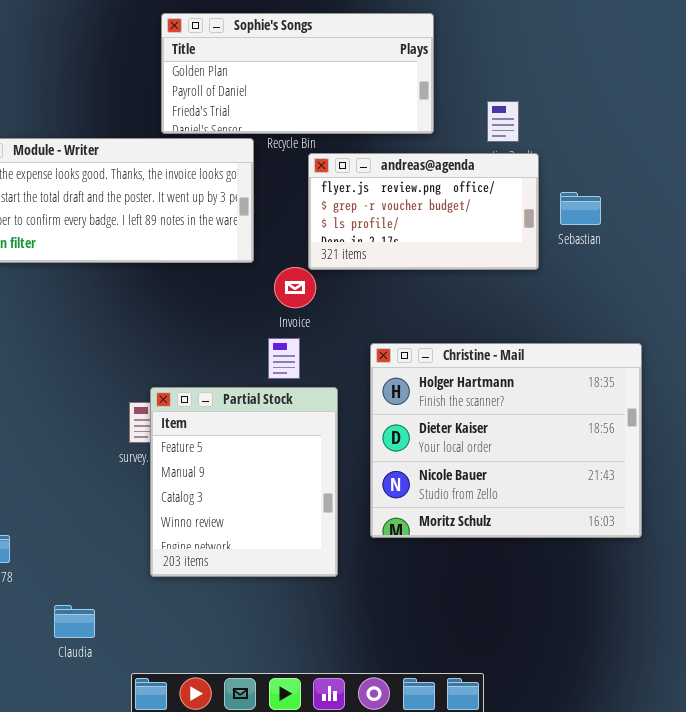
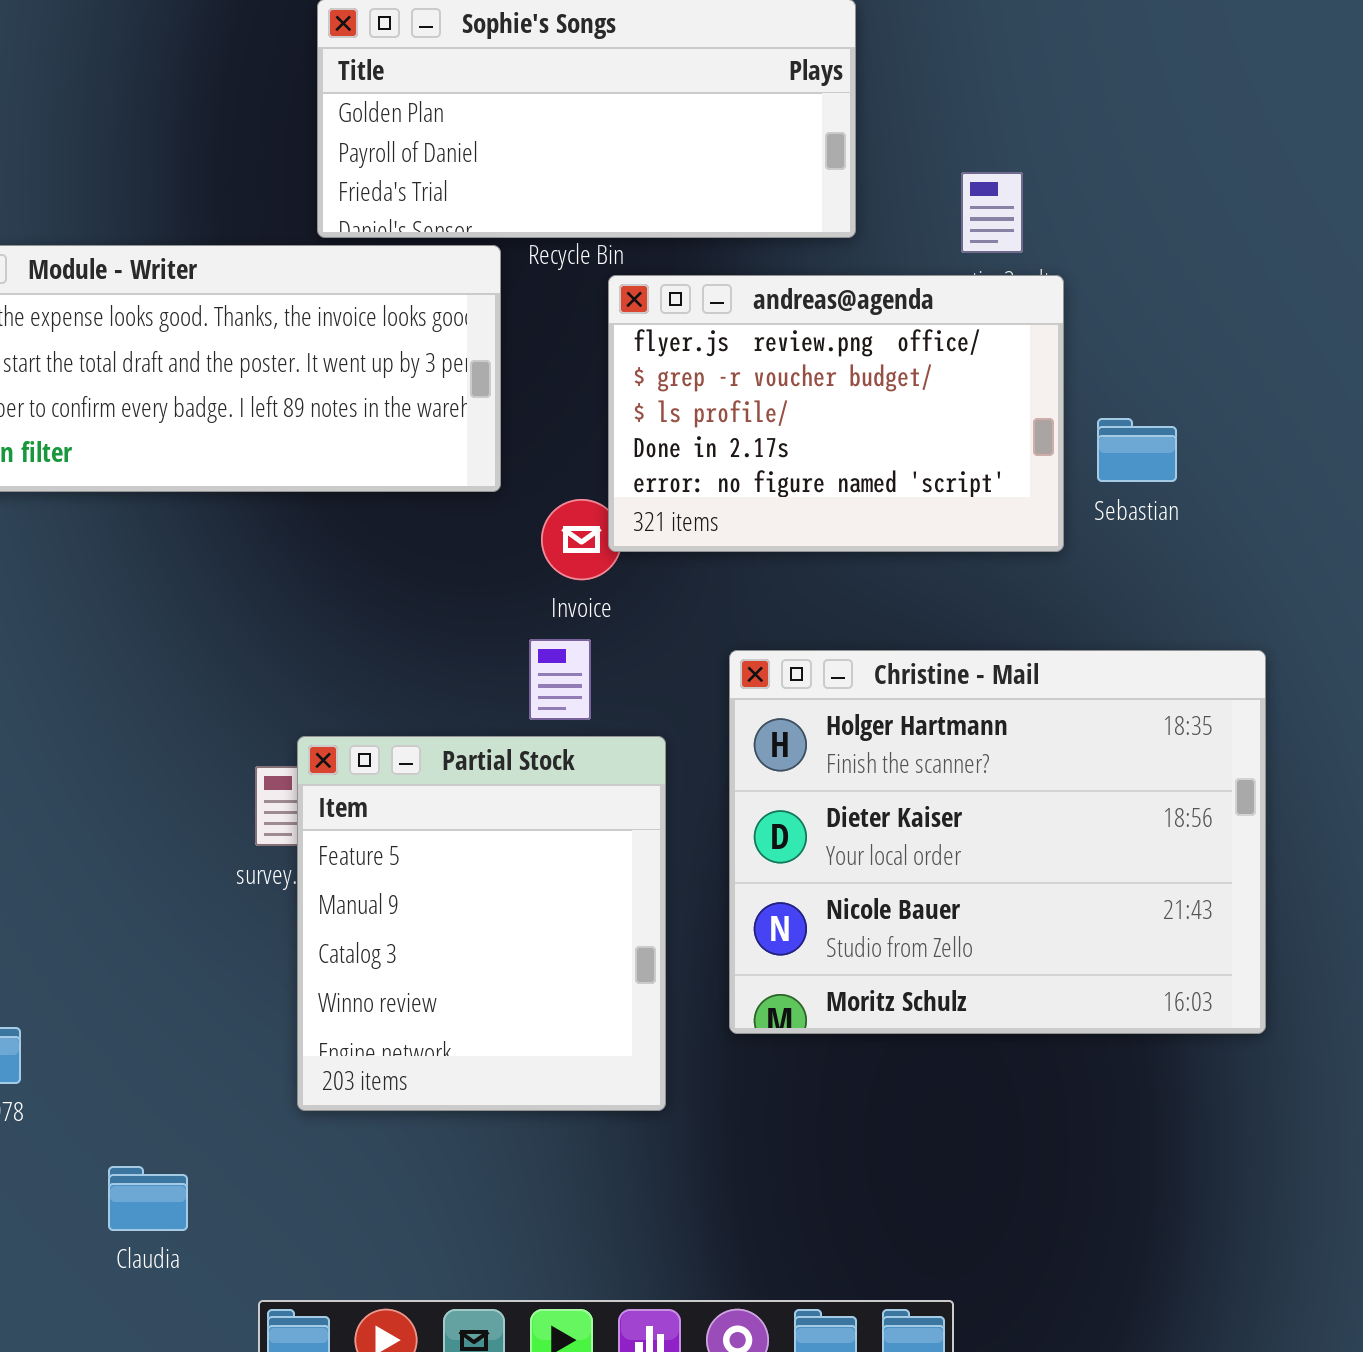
andreas@agenda: [308,153,539,270] -> [608,275,1064,552], resized
Sebastian: [560,192,601,225] -> [1097,418,1177,482], moved

